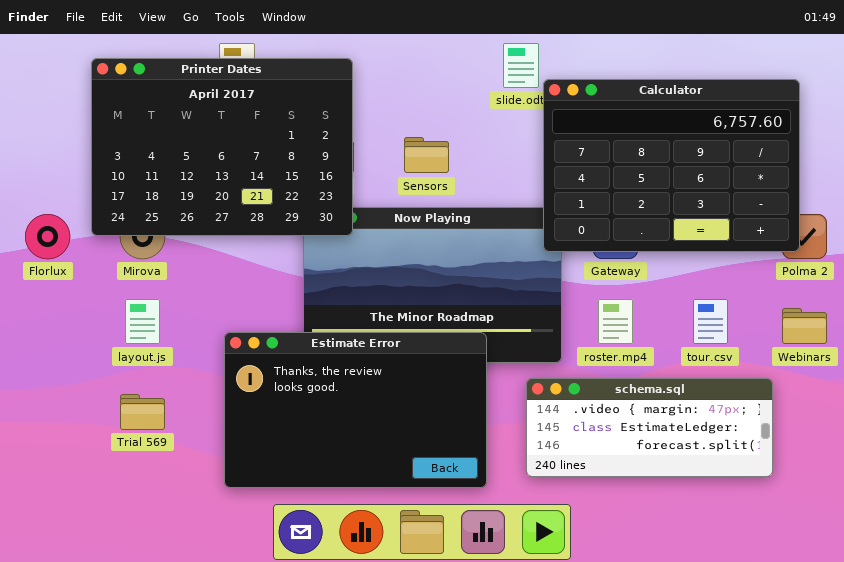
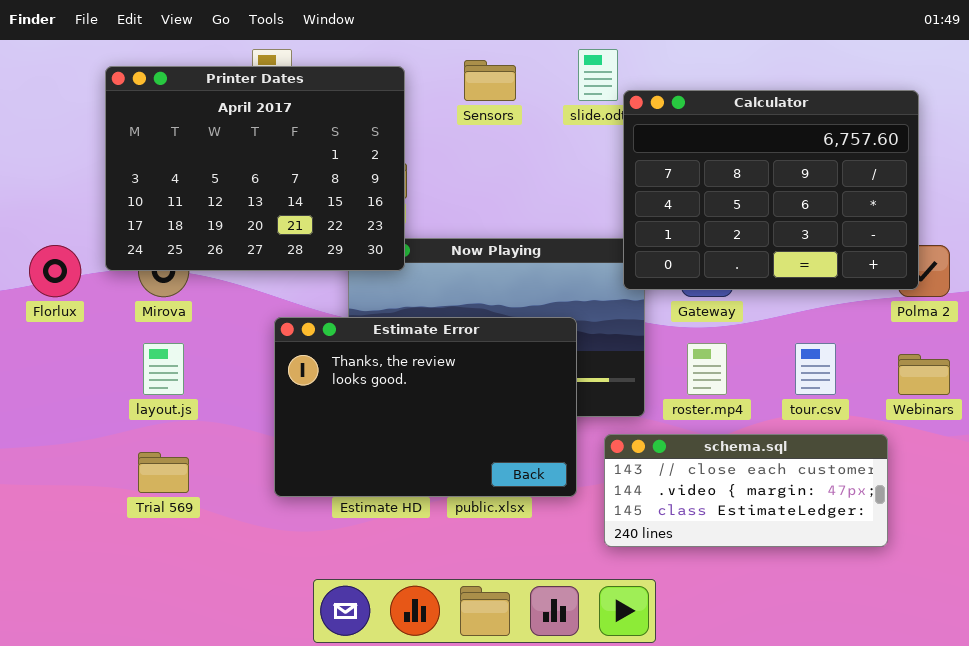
Sensors: [404,137,449,173] -> [464,60,516,101], moved
Estimate Error: [224,332,487,488] -> [274,317,577,497], moved
schema.sql: [526,378,773,477] -> [604,434,888,547], scrolled up 1 row

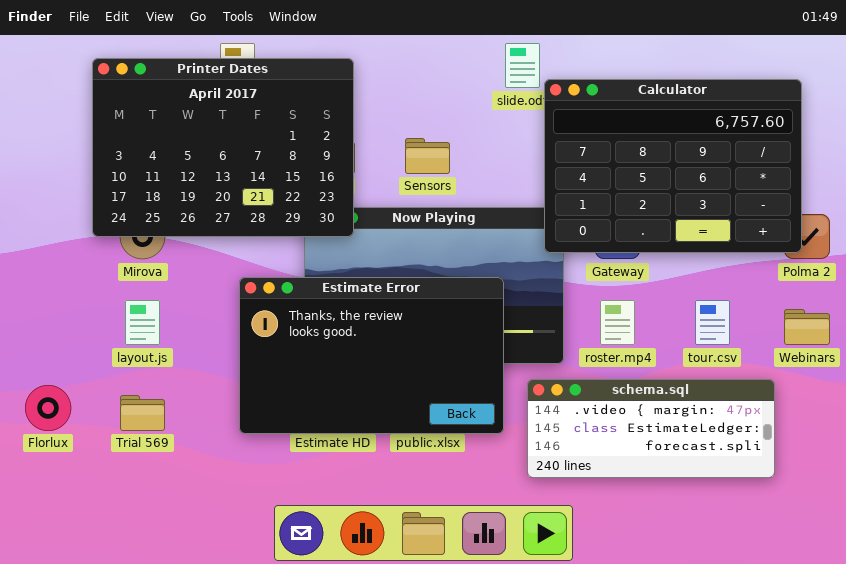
Sensors: [464,60,516,101] -> [405,138,450,174], moved
Florlux: [29,245,81,297] -> [25,385,71,431], moved
schema.sql: [604,434,888,547] -> [527,379,775,478], scrolled down 1 row

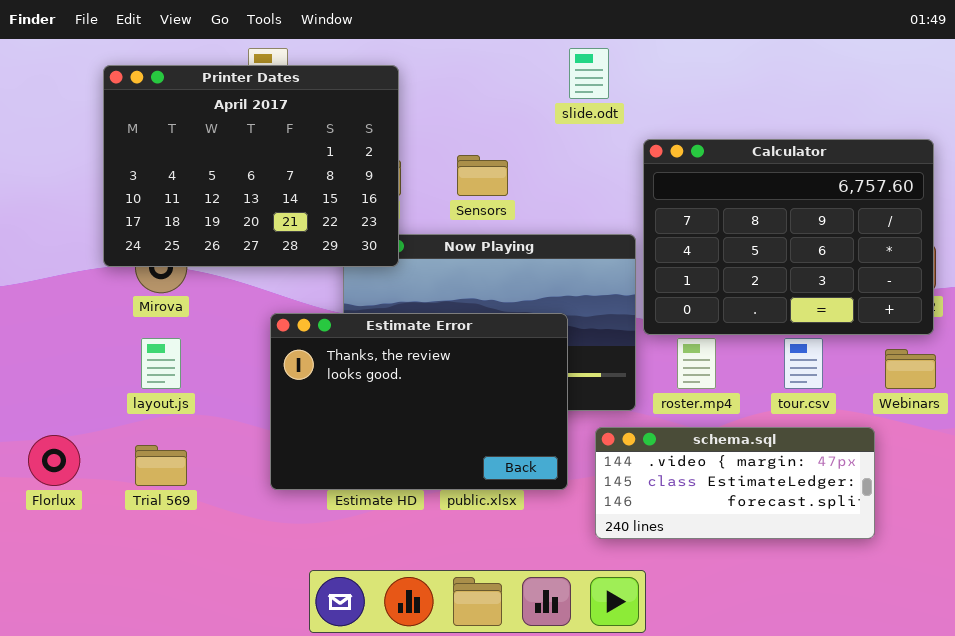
Calculator: [544,79,802,253] -> [643,139,934,335], moved

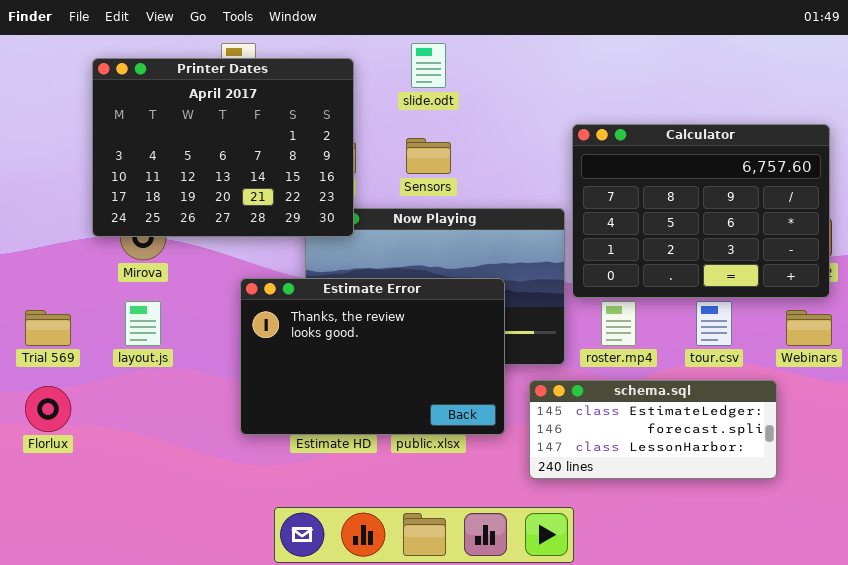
slide.odt: [569,48,609,99] -> [411,43,446,88], moved
schema.sql: [595,427,875,539] -> [529,380,777,479], scrolled down 1 row
Trial 569: [135,445,187,486] -> [25,310,71,346], moved

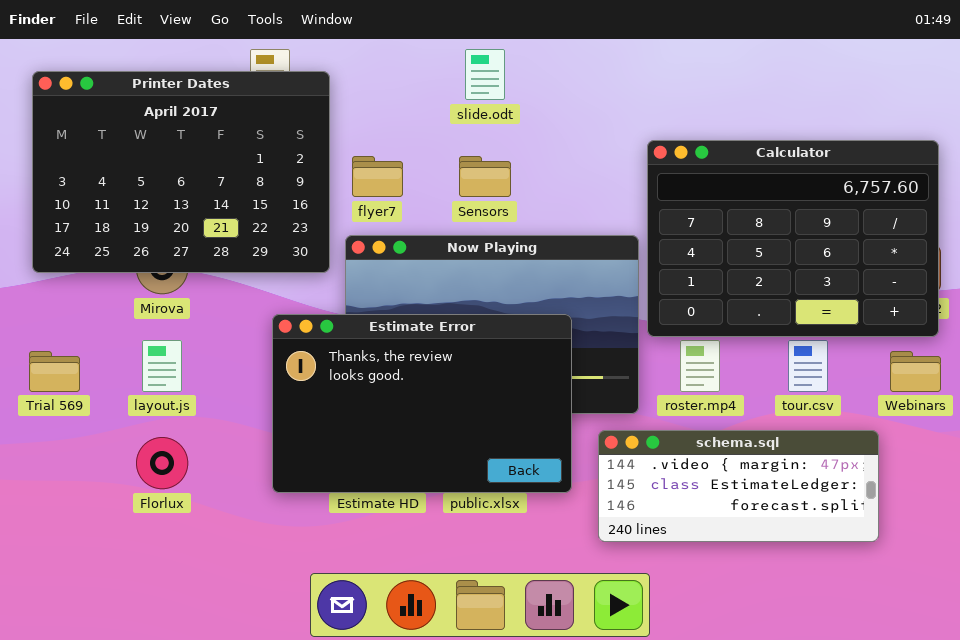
Printer Dates: [92,58,354,237] -> [32,71,330,273], moved
schema.sql: [529,380,777,479] -> [598,430,879,542], scrolled up 1 row
Florlux: [25,386,71,432] -> [136,437,188,489], moved

